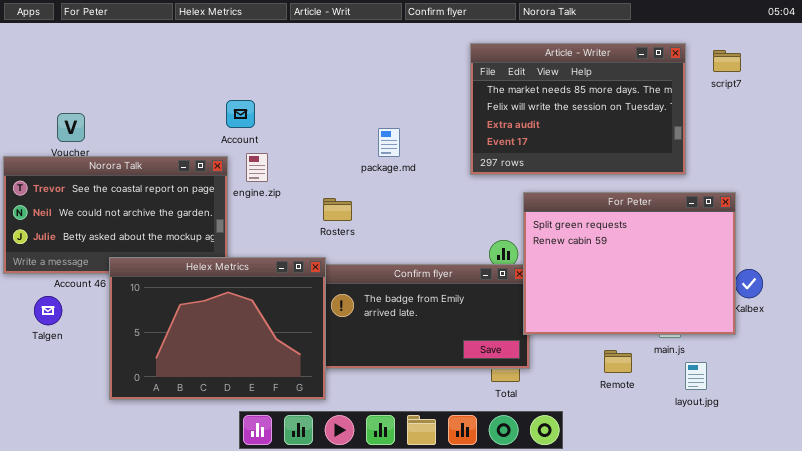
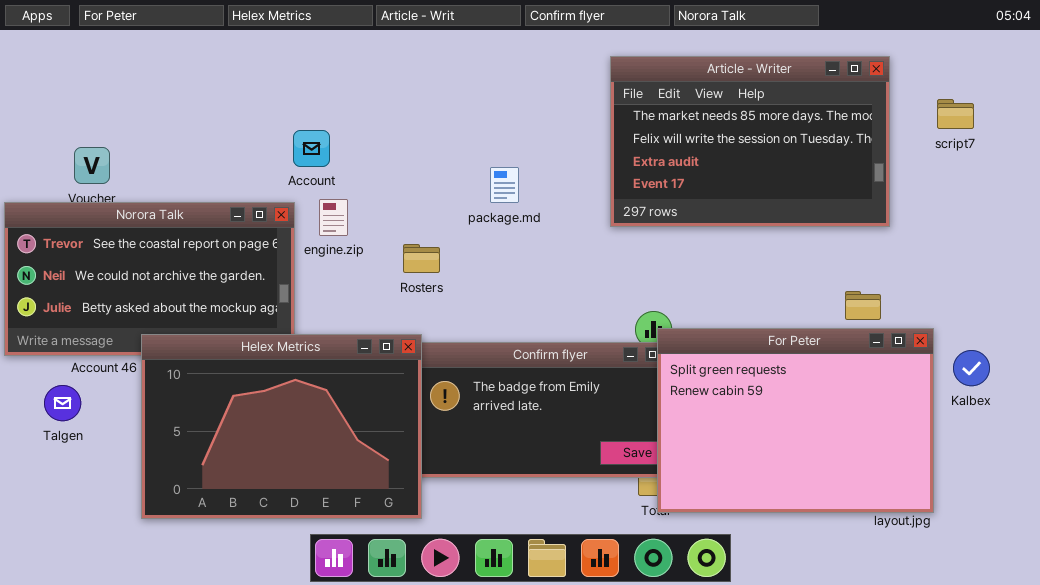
script7: [713,50,741,72] -> [937,99,974,129], moved
For Peter: [523,192,736,335] -> [657,328,934,513], moved
Rosters: [323,198,352,221] -> [403,244,440,273], moved

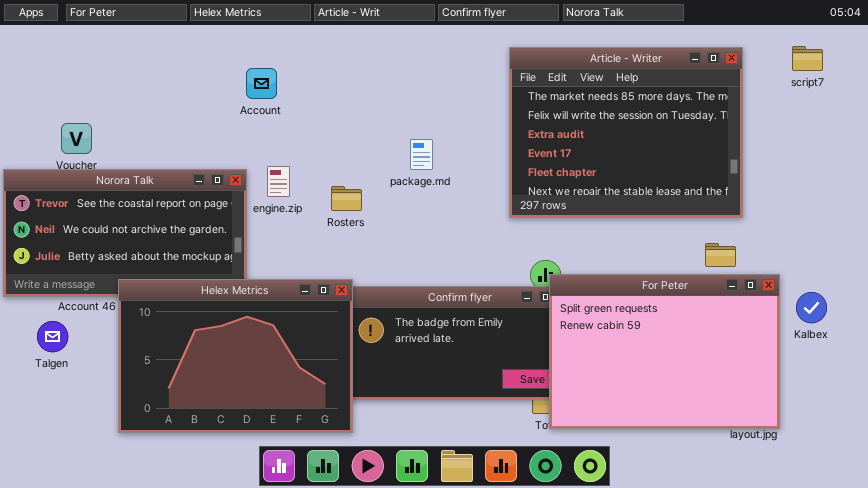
Article - Writer: [610,56,890,227] -> [509,47,743,218], resized
script7: [937,99,974,129] -> [792,46,823,71], moved
Account: [293,130,330,167] -> [246,68,277,99], moved
Rosters: [403,244,440,273] -> [331,186,362,211], moved

